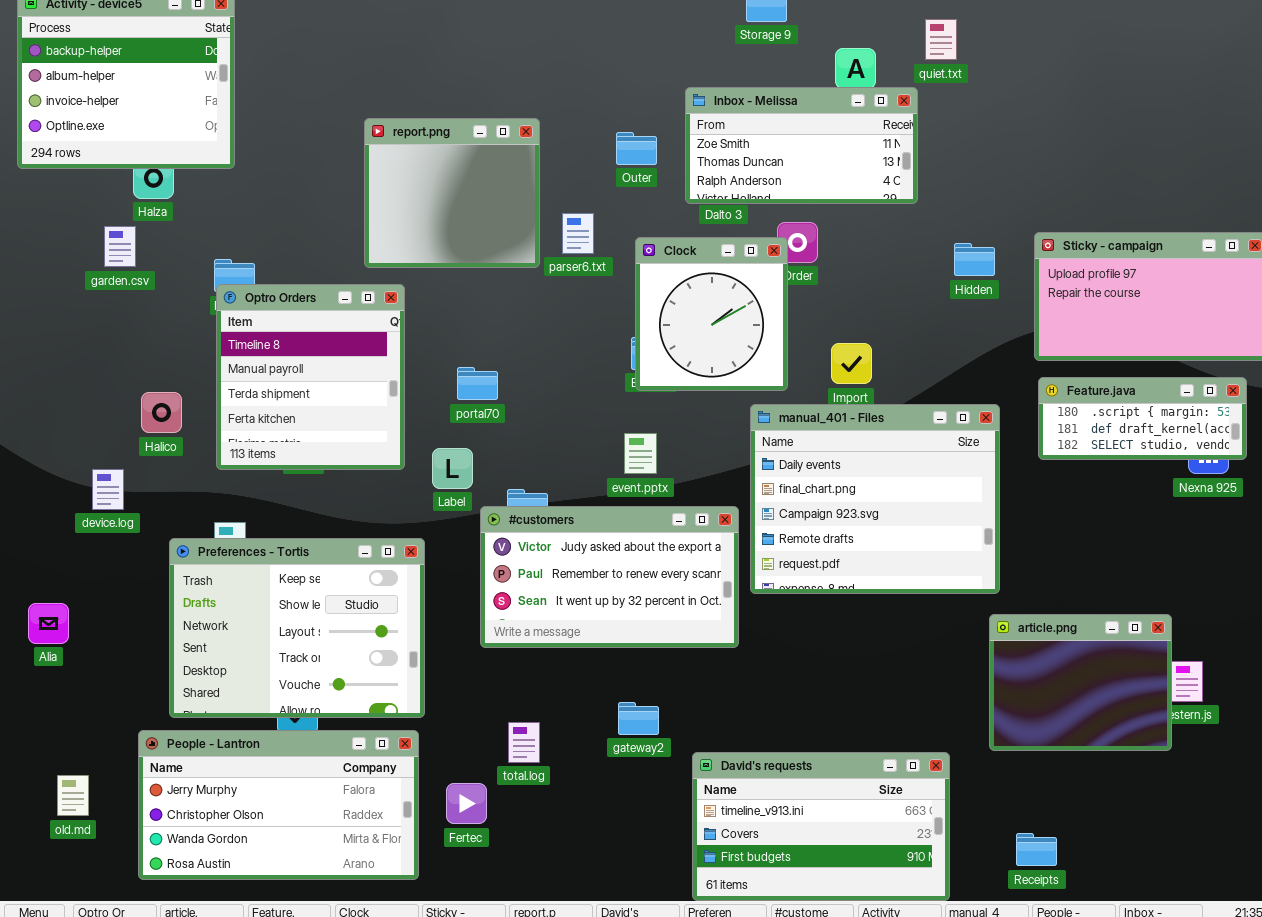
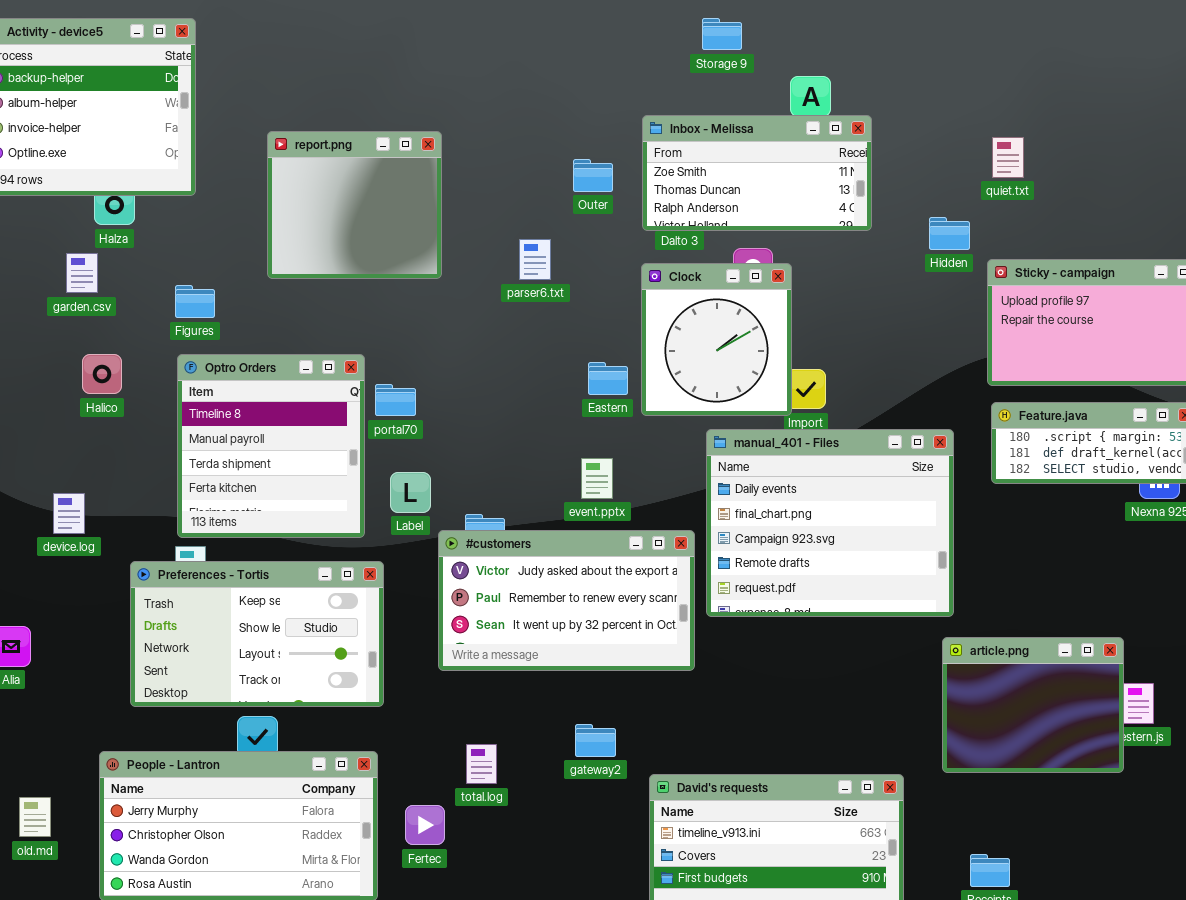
quiet.txt: [925,19,957,60] -> [992,137,1024,178], moved
report.png: [364,118,540,268] -> [267,131,442,279], moved
Clock: [635,237,788,391] -> [641,263,792,416], moved
Hidden: [954,243,995,276] -> [929,217,970,250], moved
Optro Orders: [216,284,405,470] -> [177,354,365,538], moved
portal70: [457,367,498,400] -> [375,384,416,416], moved
Halico: [141,392,182,433] -> [82,354,122,394], moved
Preferences - Tortis: [169,538,425,718] -> [130,561,384,707], resized

